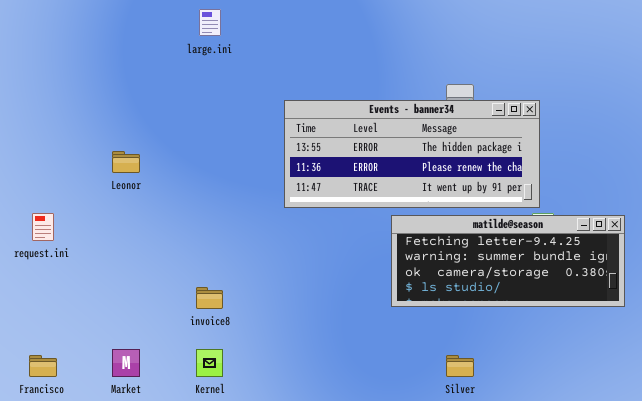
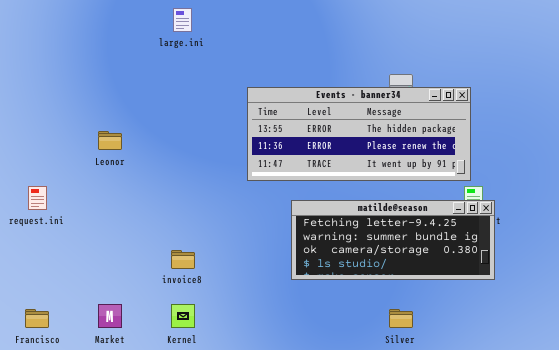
matilde@season: [391,215,625,307] -> [291,200,495,280], moved

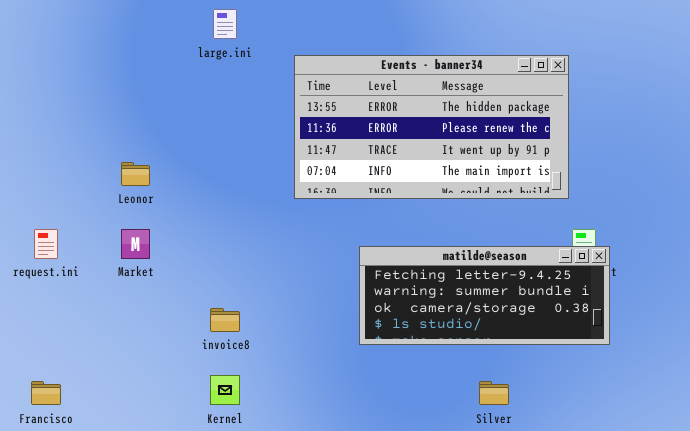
Events - banner34: [247,87,471,181] -> [294,55,569,199], moved, resized
Market: [98,304,122,328] -> [121,229,150,259], moved

